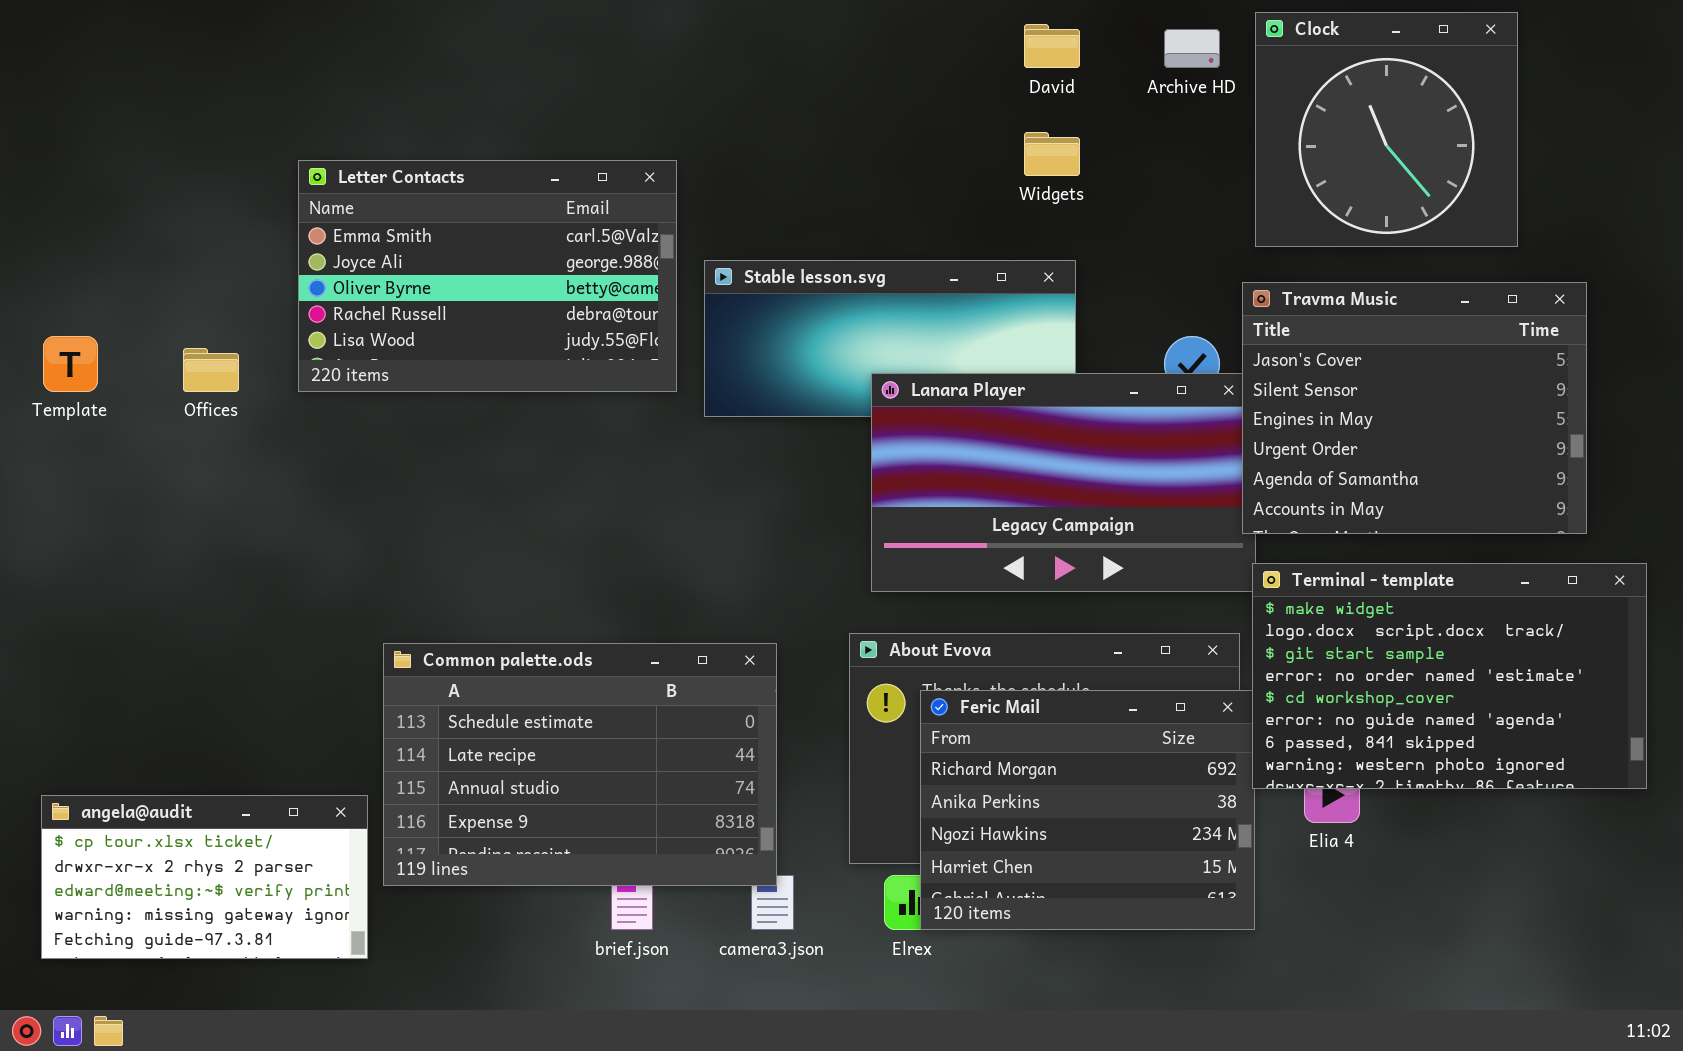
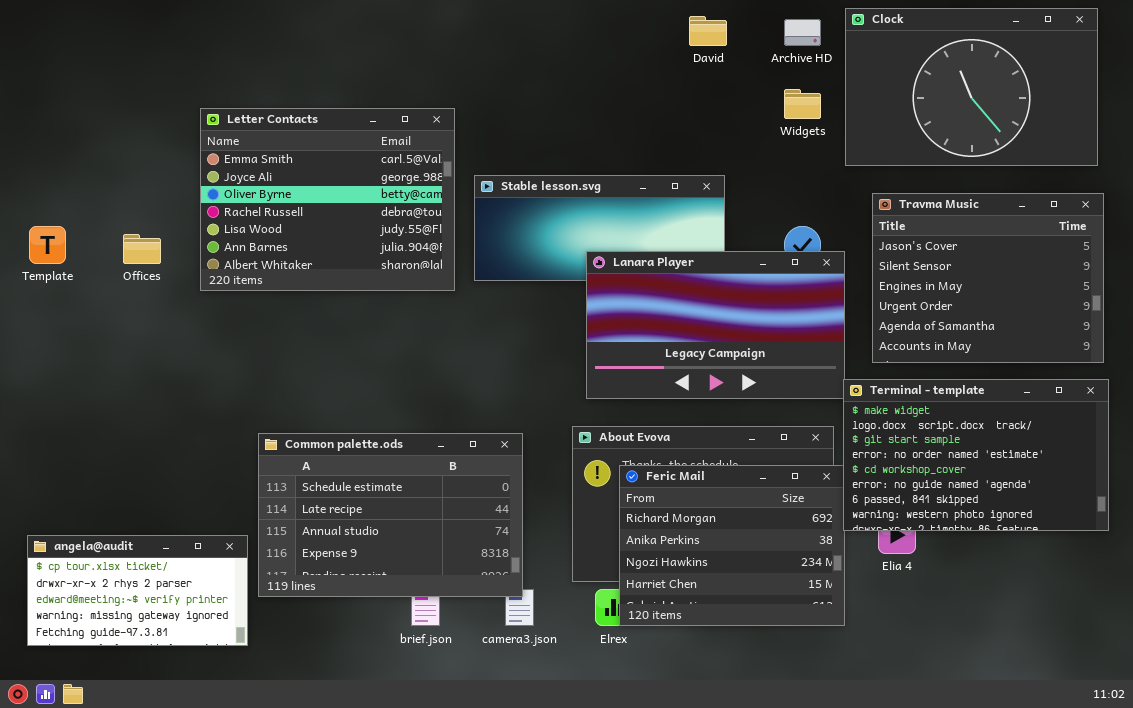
Clock: [1255,12,1518,247] -> [845,8,1098,166], resized
Widgets: [1024,132,1080,176] -> [784,89,821,119], moved
Letter Contacts: [298,160,677,392] -> [200,108,455,291], resized
Travma Music: [1242,282,1587,534] -> [872,193,1104,363], moved

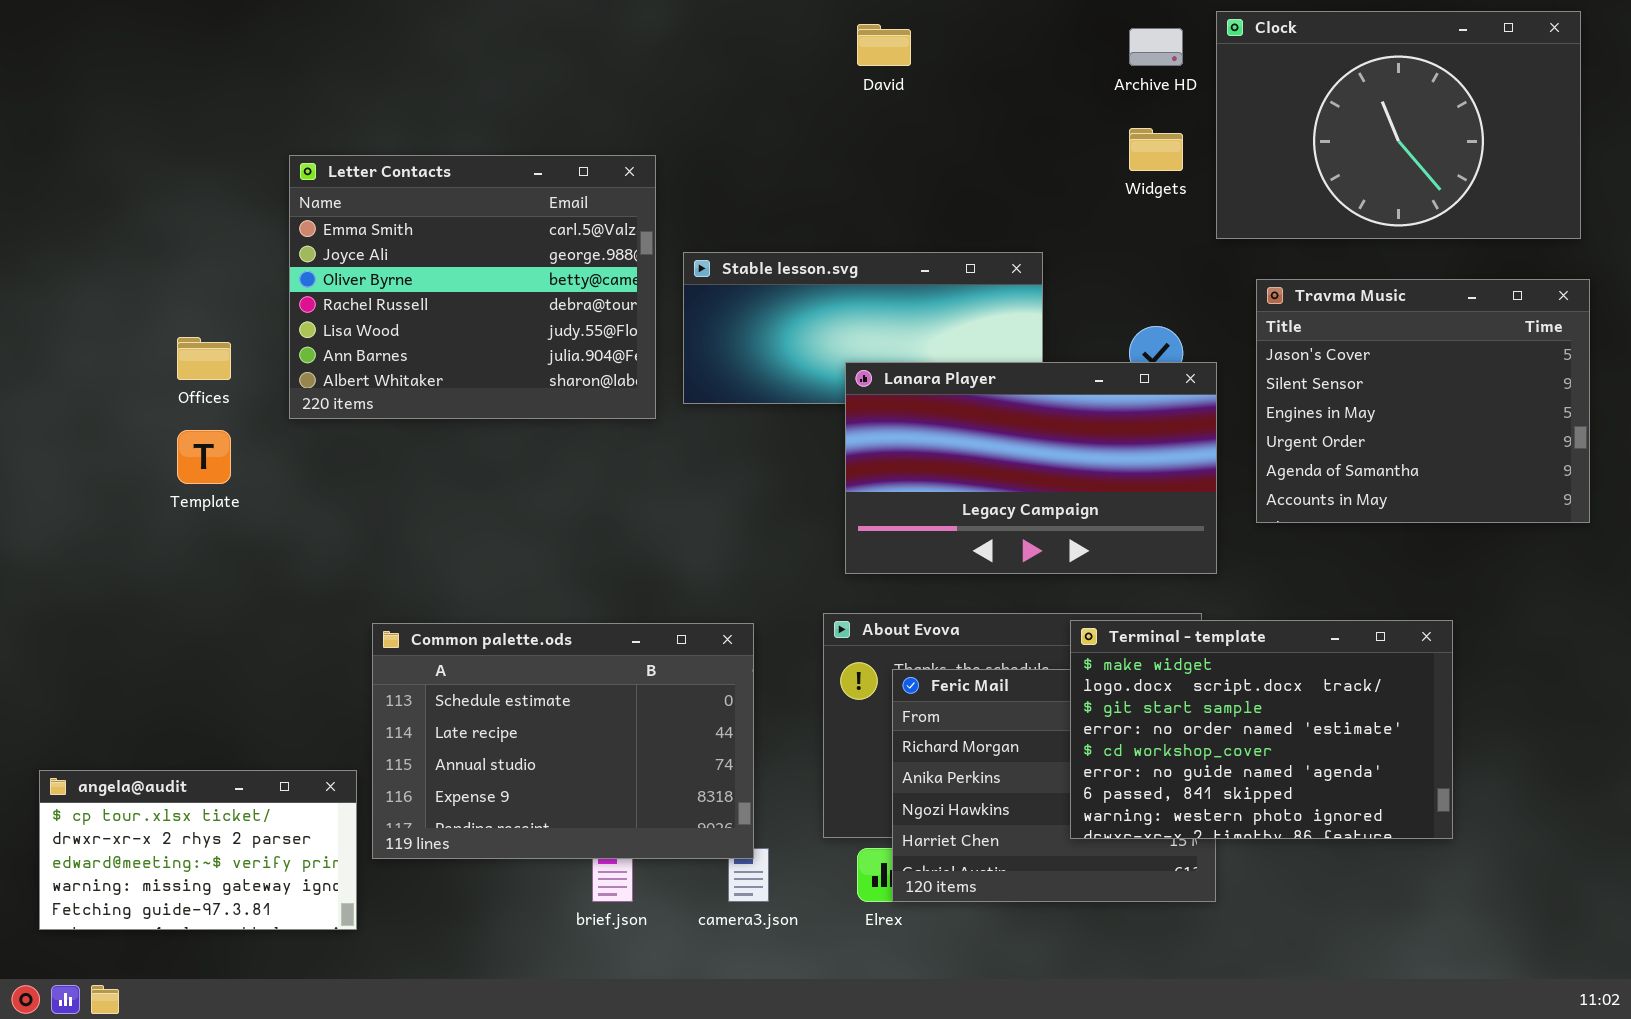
David: [689,16,727,46] -> [857,24,911,66], moved
Template: [29,226,66,264] -> [177,430,231,484], moved
Terminal - template: [843,379,1109,531] -> [1070,620,1453,839], moved

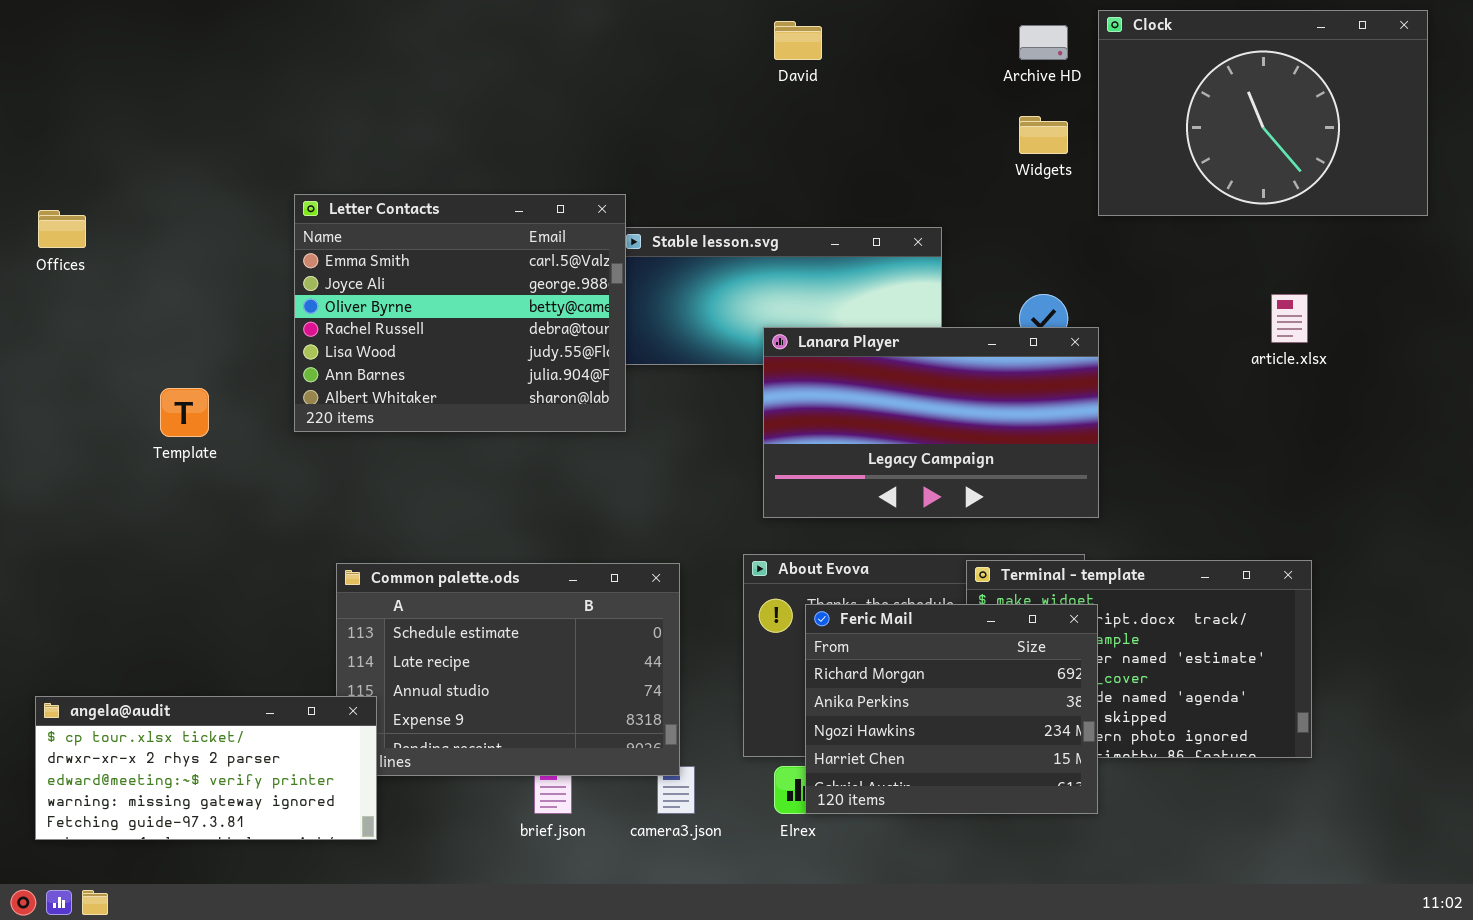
Letter Contacts: [289,155,656,419] -> [294,194,626,432], moved
Travma Music: [1256,279,1590,523] -> none, closed
Offices: [177,337,231,380] -> [38,210,86,248], moved
Feric Mail: [892,669,1216,902] -> [805,604,1098,814], raised
angela@audit: [39,770,357,930] -> [35,696,377,840], resized

